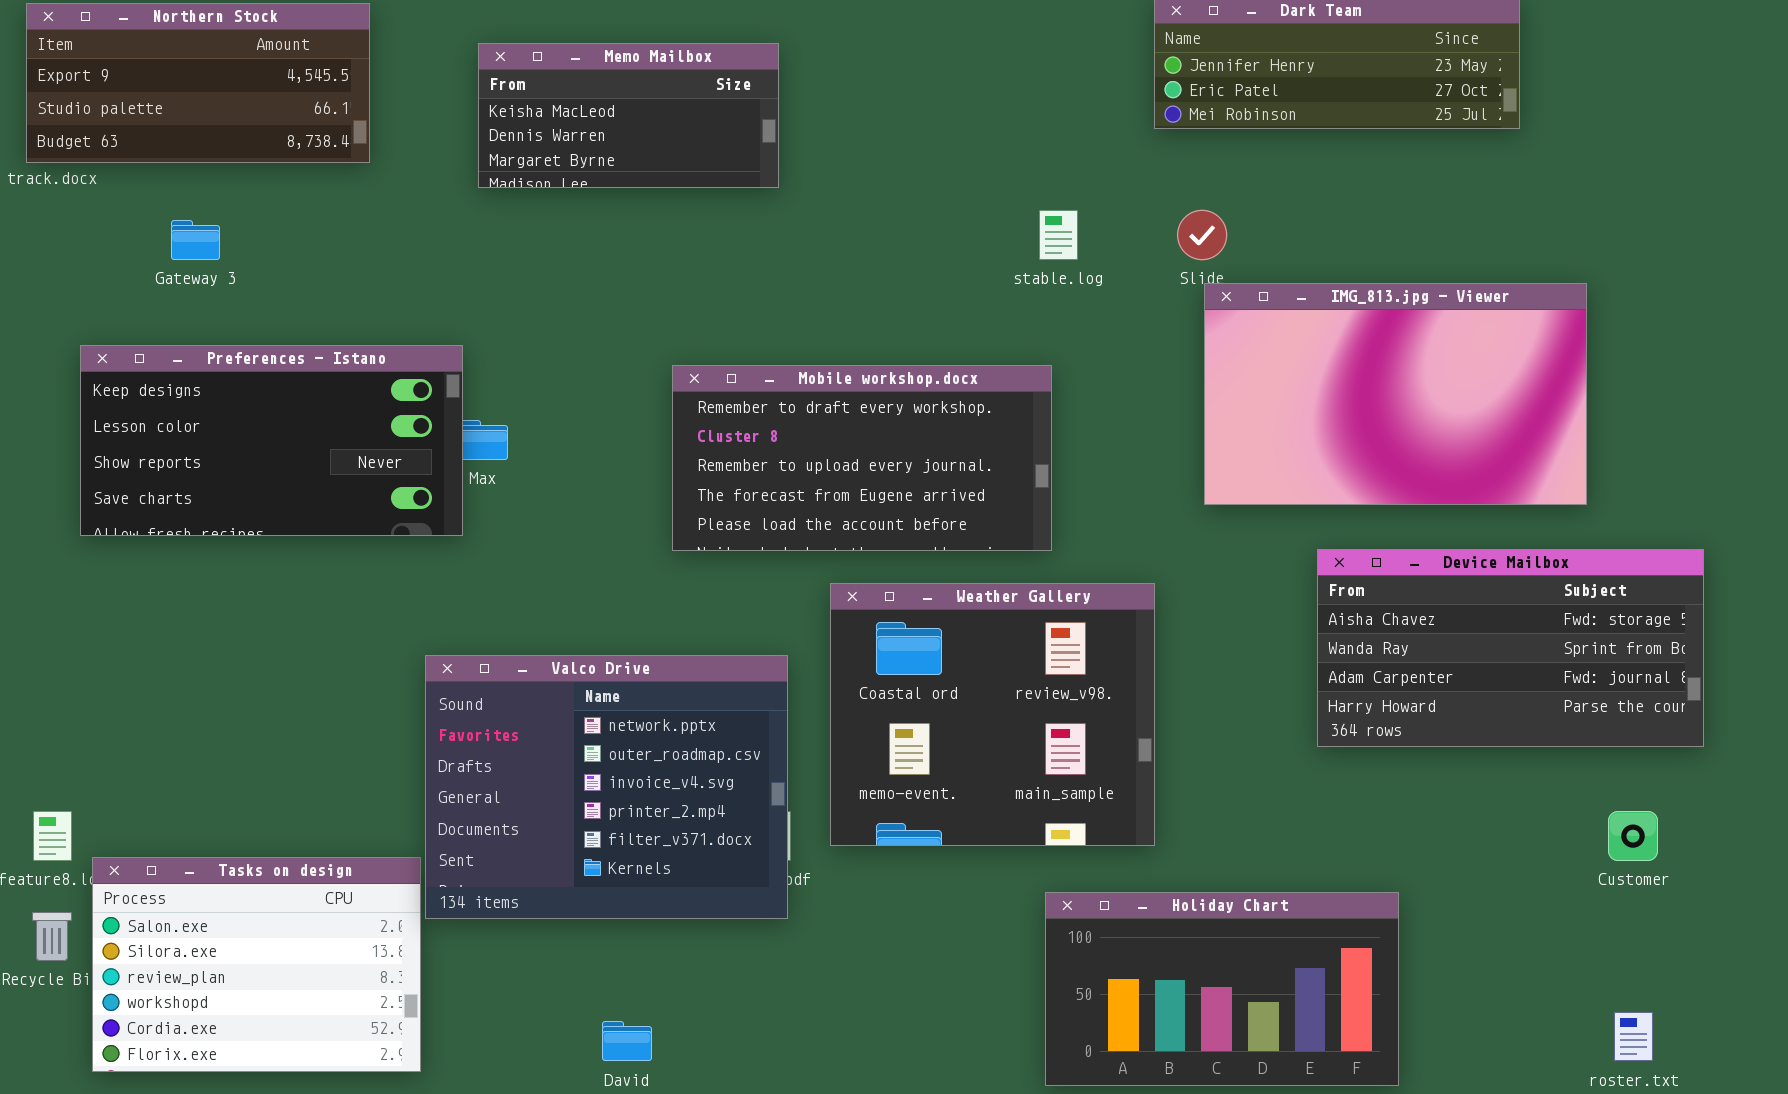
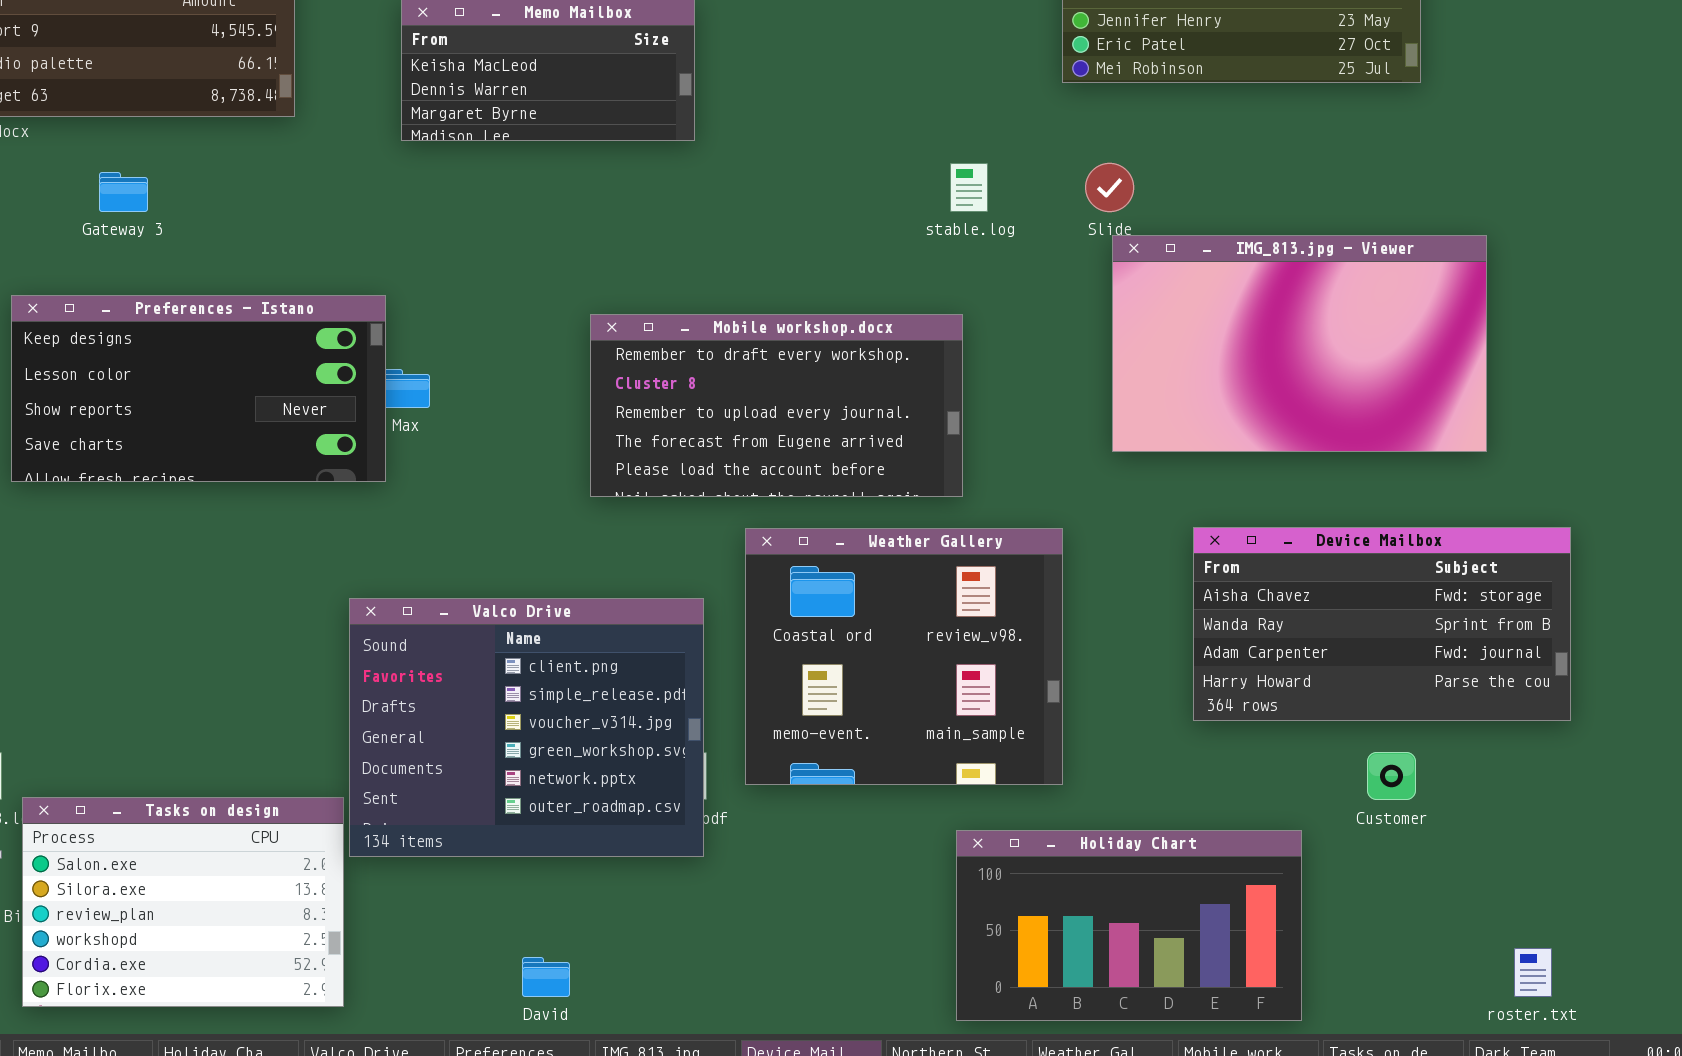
Device Mailbox: [1317,549,1704,747] -> [1193,527,1571,721], moved
Valco Drive: [425,655,788,919] -> [349,598,704,857], scrolled up 4 rows
Customer: [1608,811,1658,861] -> [1367,752,1416,800], moved

